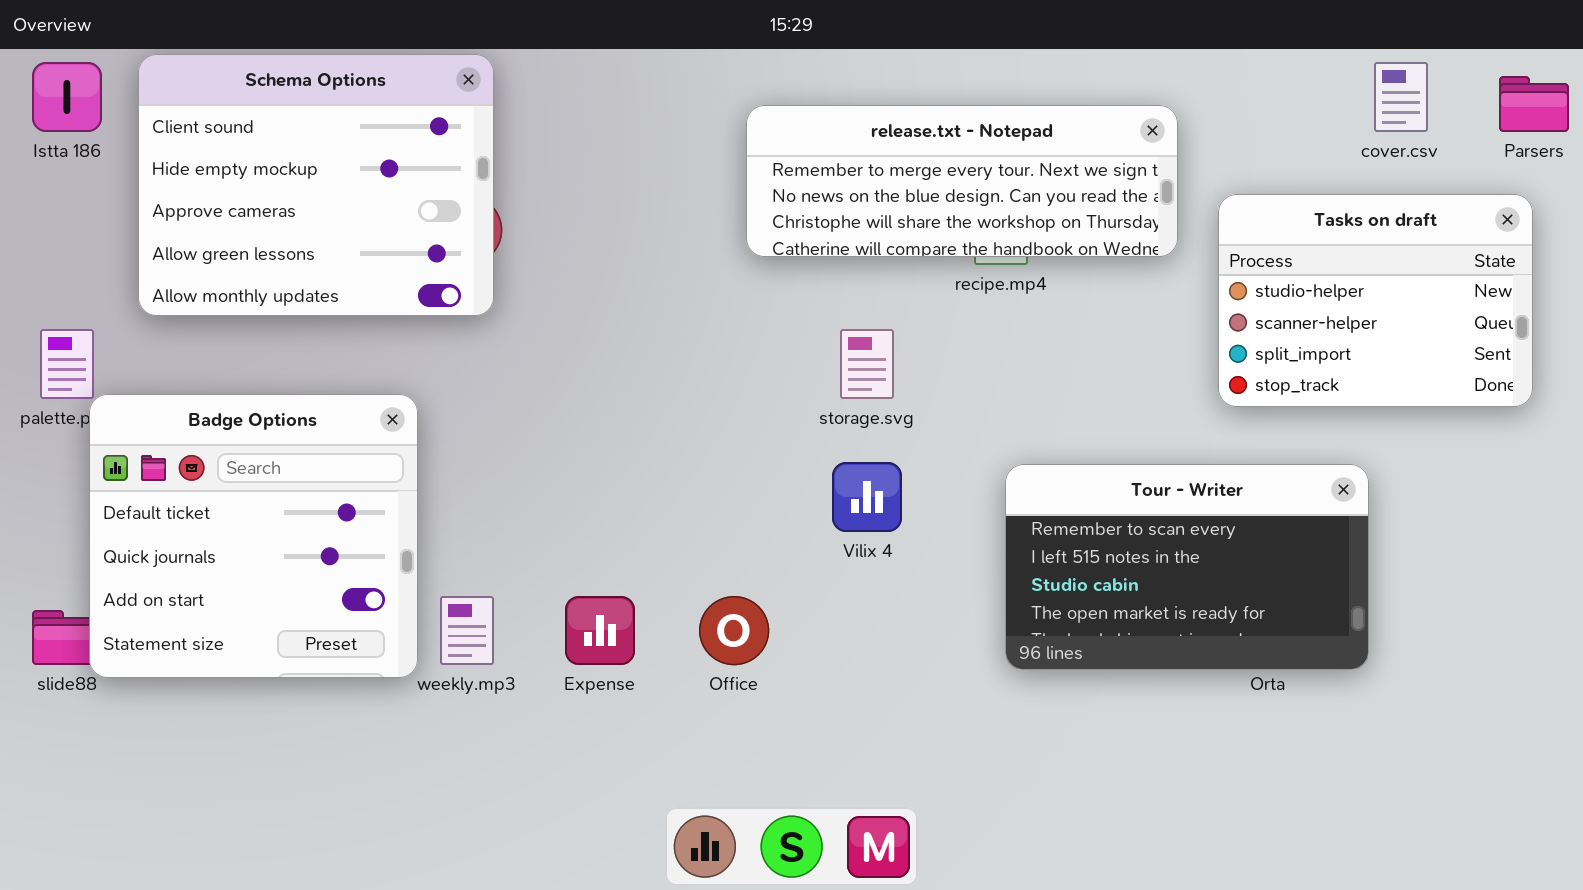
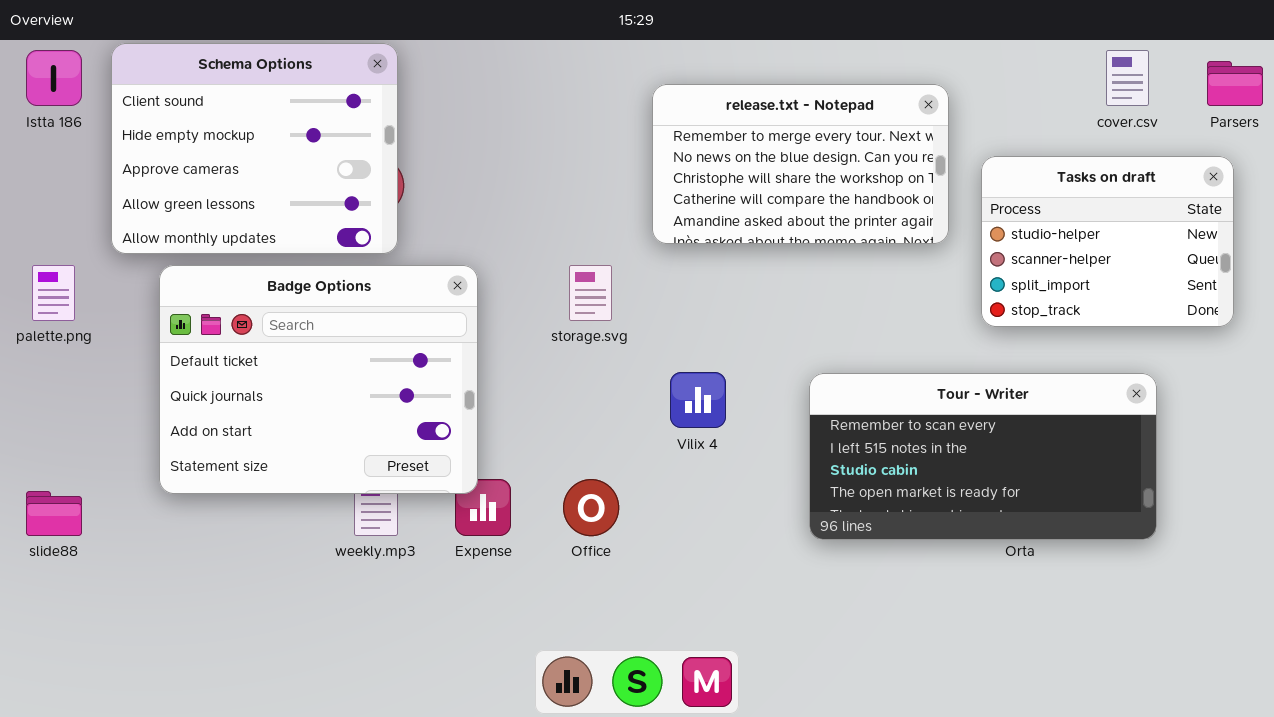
release.txt - Notepad: [746,105,1178,257] -> [652,84,949,244], resized
storage.svg: [840,329,894,399] -> [569,265,612,321], moved
Badge Options: [89,394,418,678] -> [159,265,478,494], moved, resized
Tour - Writer: [1005,464,1369,670] -> [809,373,1157,540], resized

